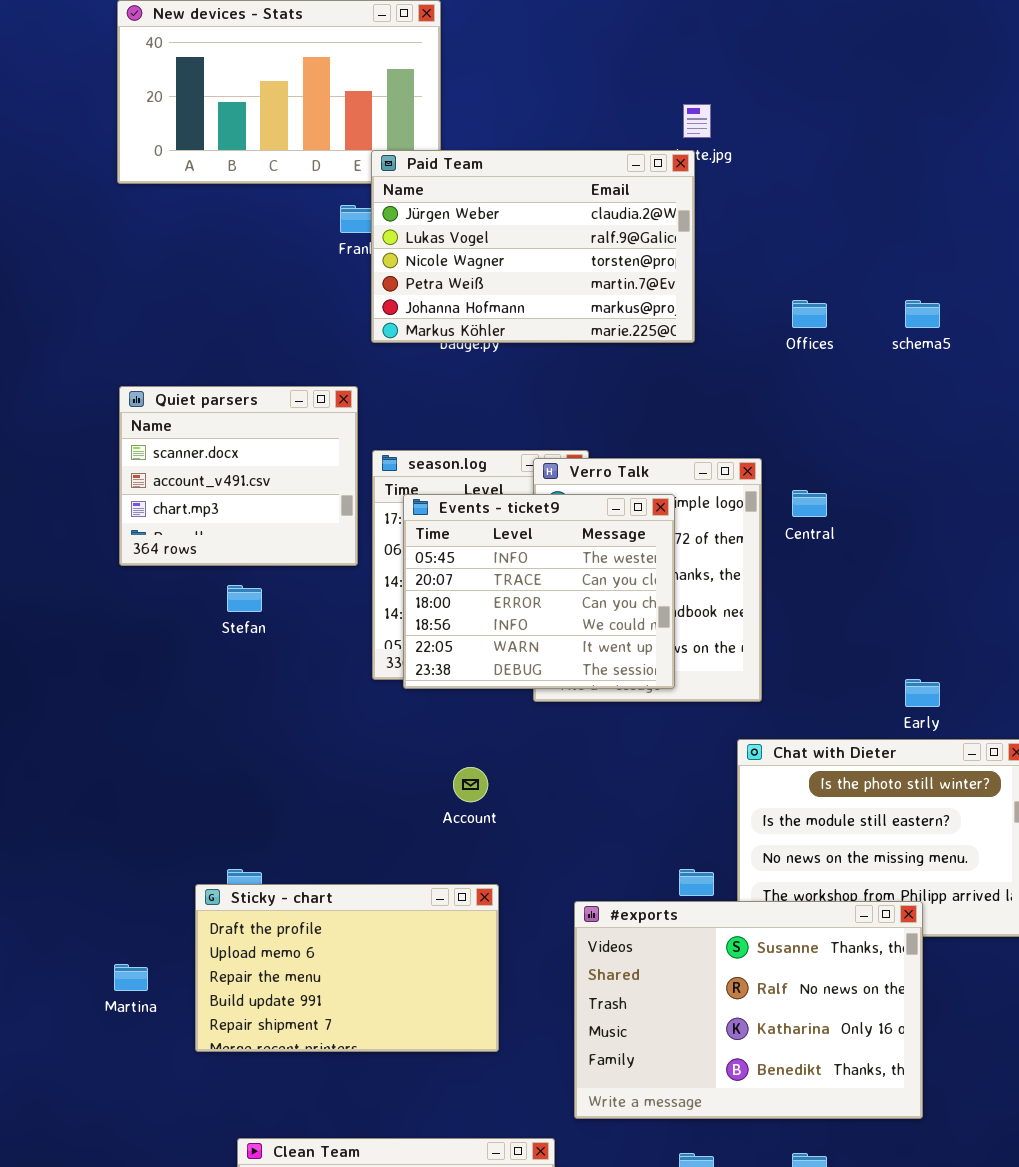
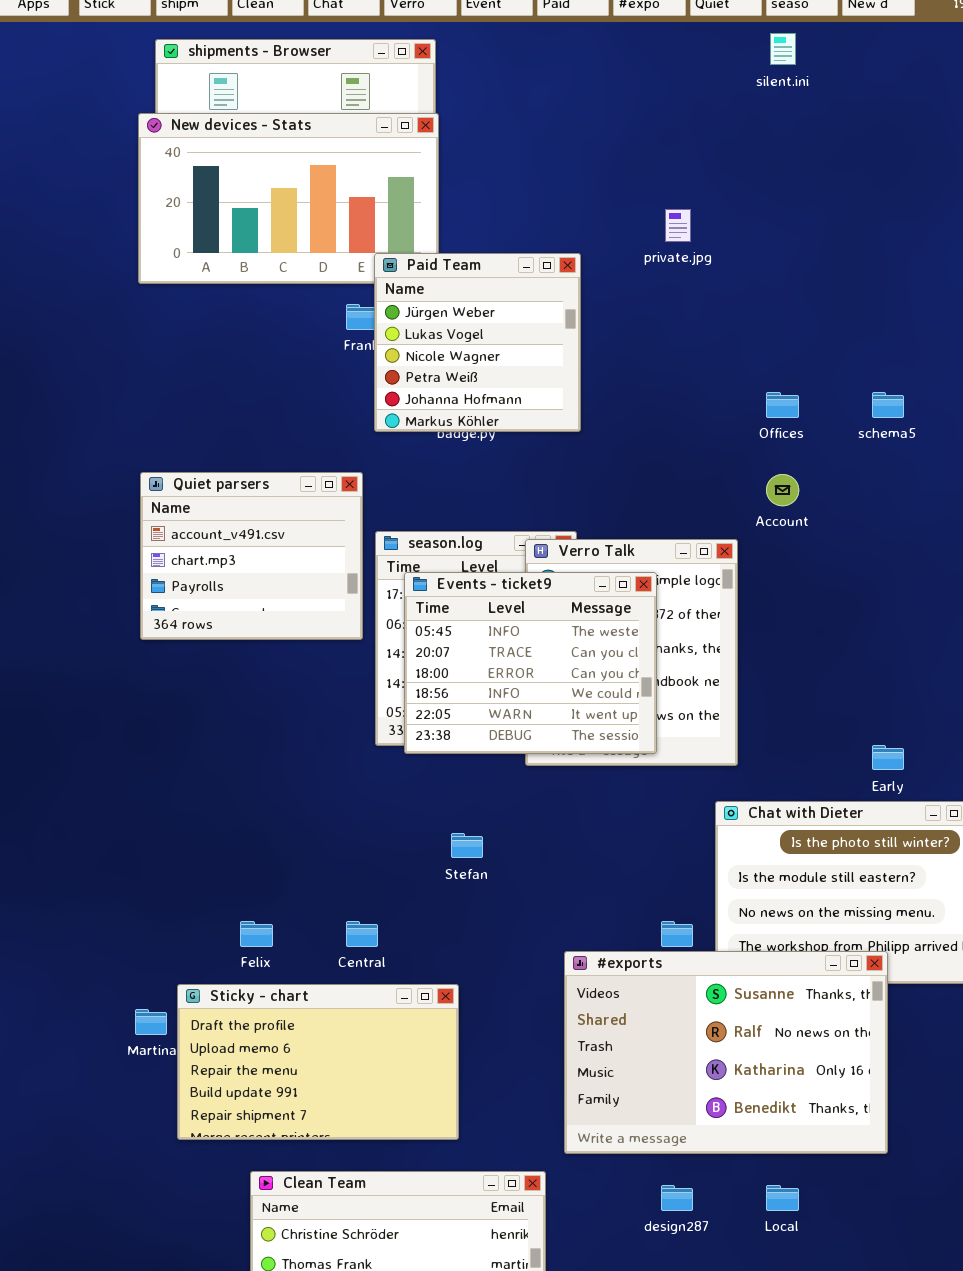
Paid Team: [371,150,695,343] -> [374,253,581,432], resized
Quiet parsers: [119,386,358,566] -> [140,472,363,640], scrolled down 1 row
Central: [792,490,827,517] -> [346,921,378,947], moved
Stefan: [227,585,262,612] -> [451,833,483,858], moved
Account: [453,767,488,802] -> [766,474,799,506], moved
Sticky - chart: [195,884,499,1052] -> [177,984,459,1140], moved

